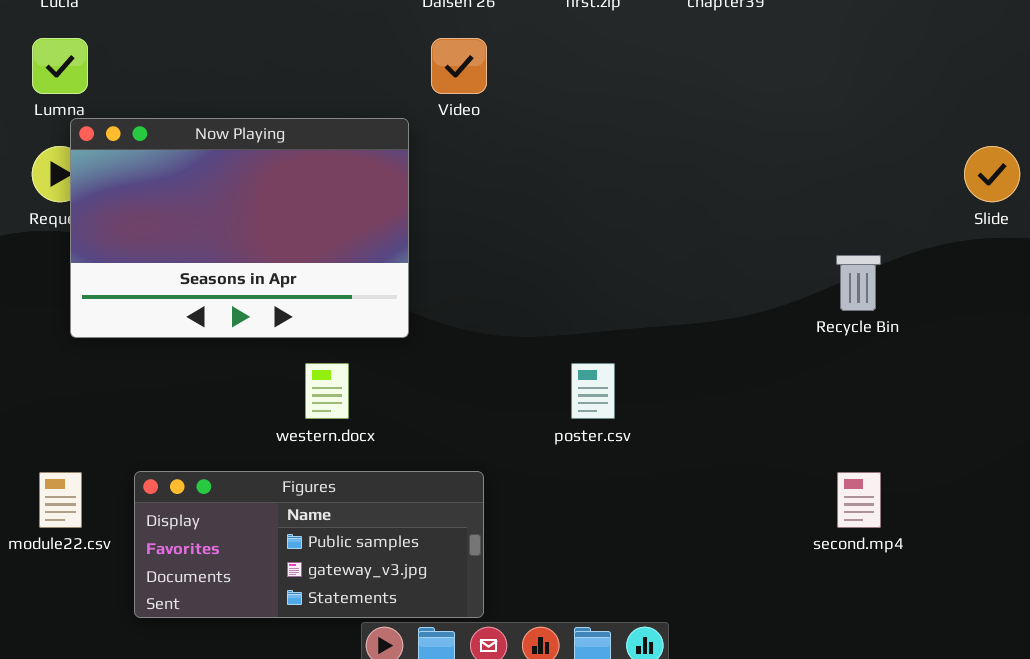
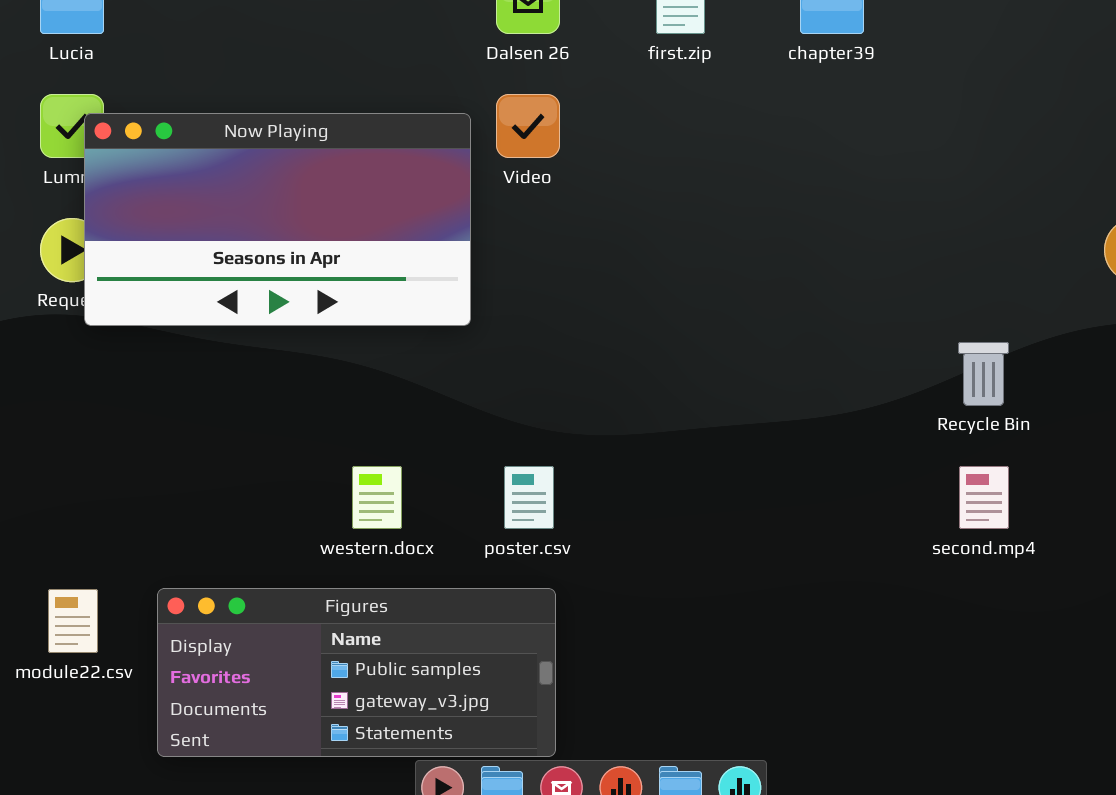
Now Playing: [70,118,409,338] -> [84,113,471,326], moved, resized
poster.csv: [571,363,615,419] -> [504,466,554,529], moved
second.mp4: [837,472,881,528] -> [959,466,1009,529], moved

